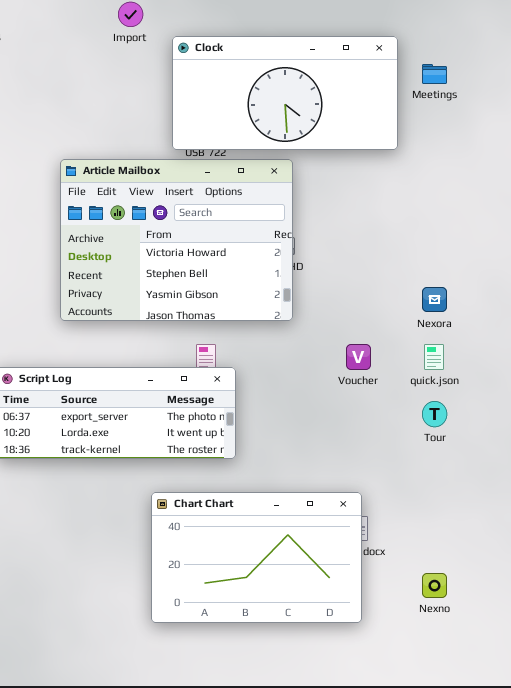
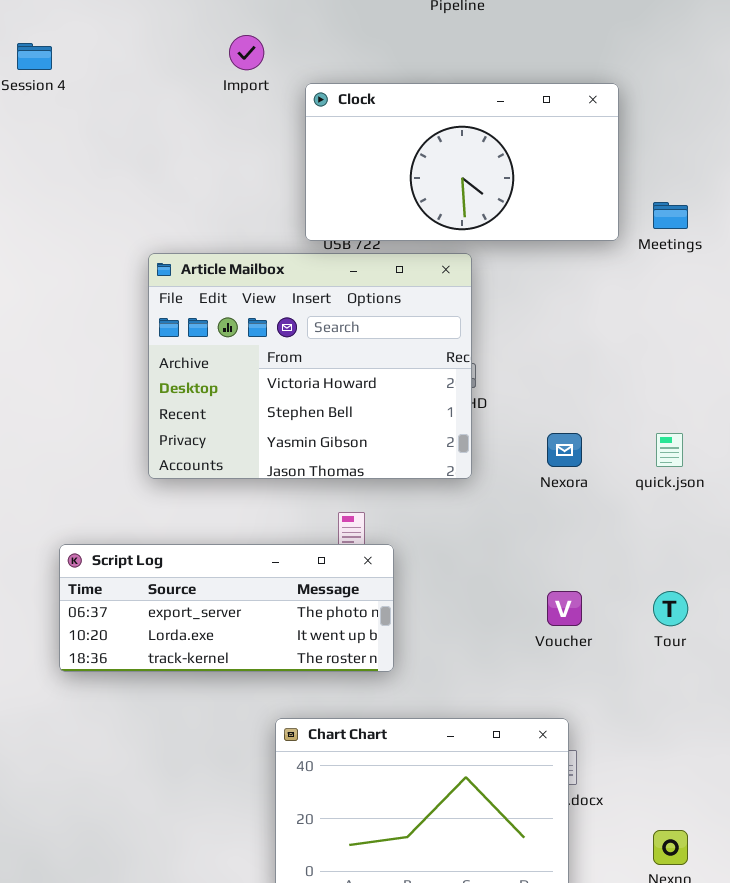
Meetings: [422,64,447,84] -> [653,202,688,229], moved
Nexora: [422,287,447,312] -> [547,433,582,467], moved
Voucher: [346,344,371,370] -> [547,591,582,626], moved
quick.json: [424,344,444,370] -> [656,433,683,467], moved

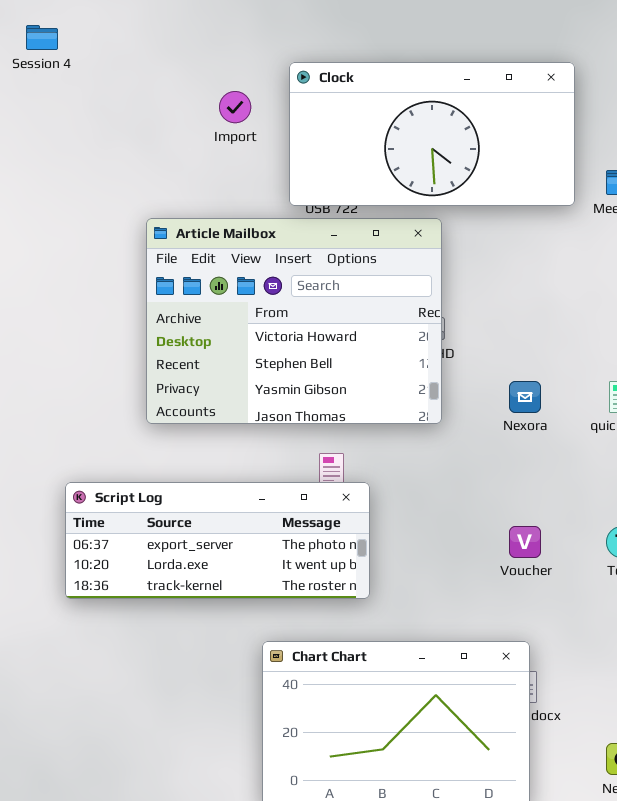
Import: [229,35,264,70] -> [219,91,251,123], moved

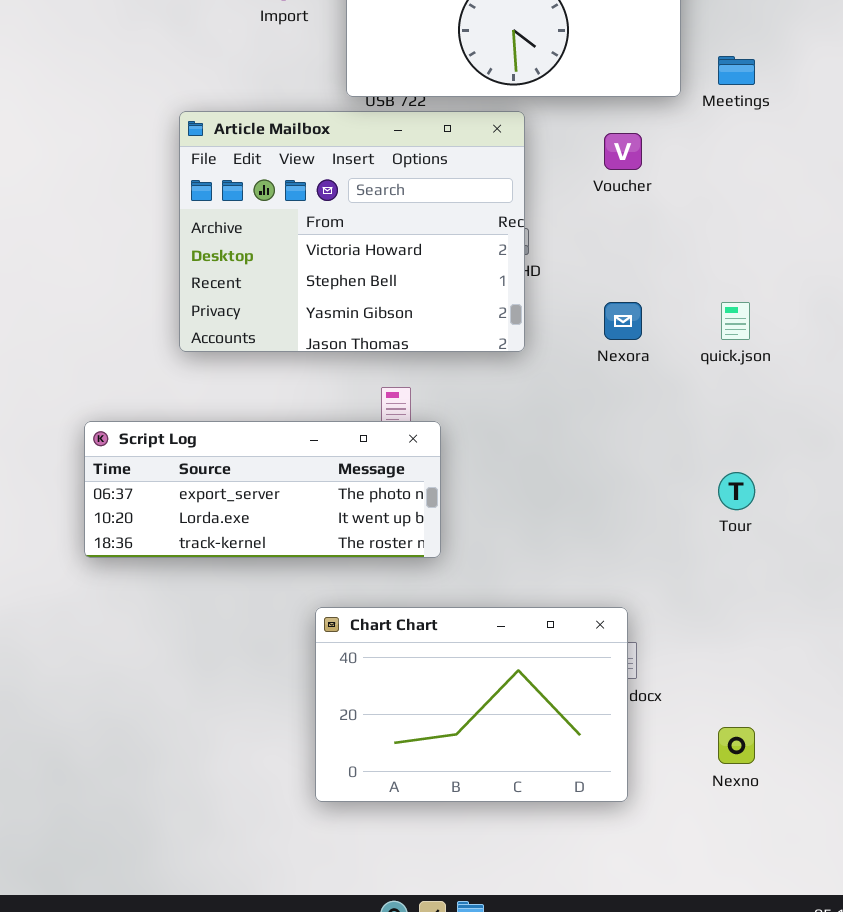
Voucher: [509,526,541,558] -> [604,133,642,170], moved

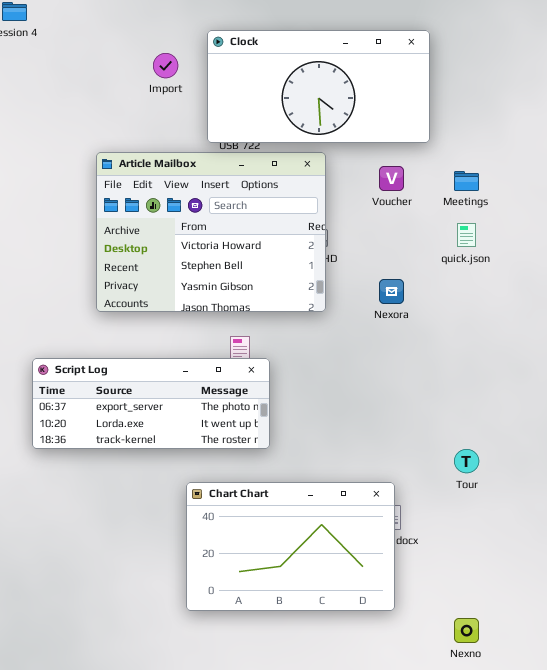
Meetings: [718,56,755,85] -> [454,171,479,191], moved
quick.json: [721,302,750,340] -> [457,223,476,247], moved
Tour: [718,472,755,510] -> [454,449,479,473], moved
Nexno: [718,727,755,764] -> [454,618,479,643], moved

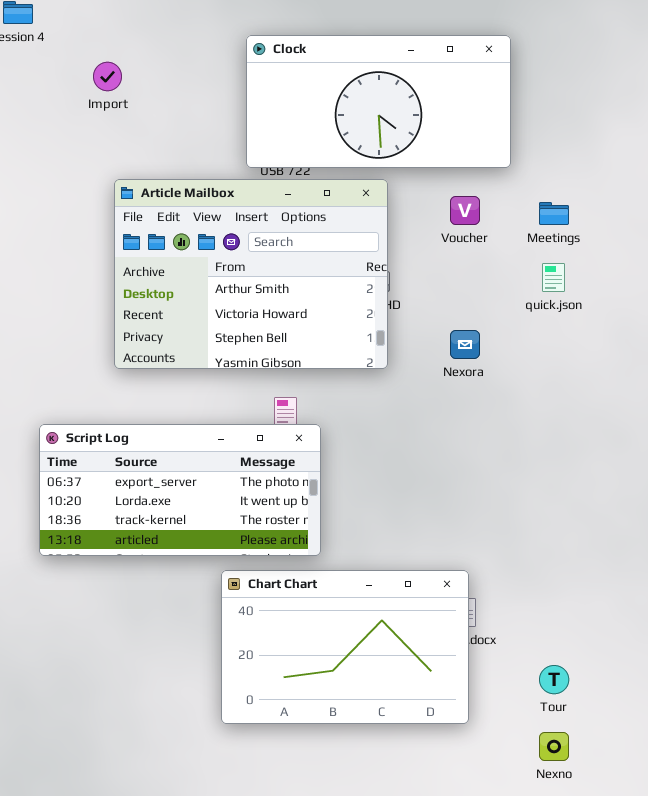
Import: [153,53,178,78] -> [93,62,122,91], moved
Article Mailbox: [96,152,326,312] -> [114,179,388,369], scrolled up 1 row
Script Log: [32,358,270,449] -> [39,424,321,556], resized
Tour: [454,449,479,473] -> [539,665,569,694], moved

